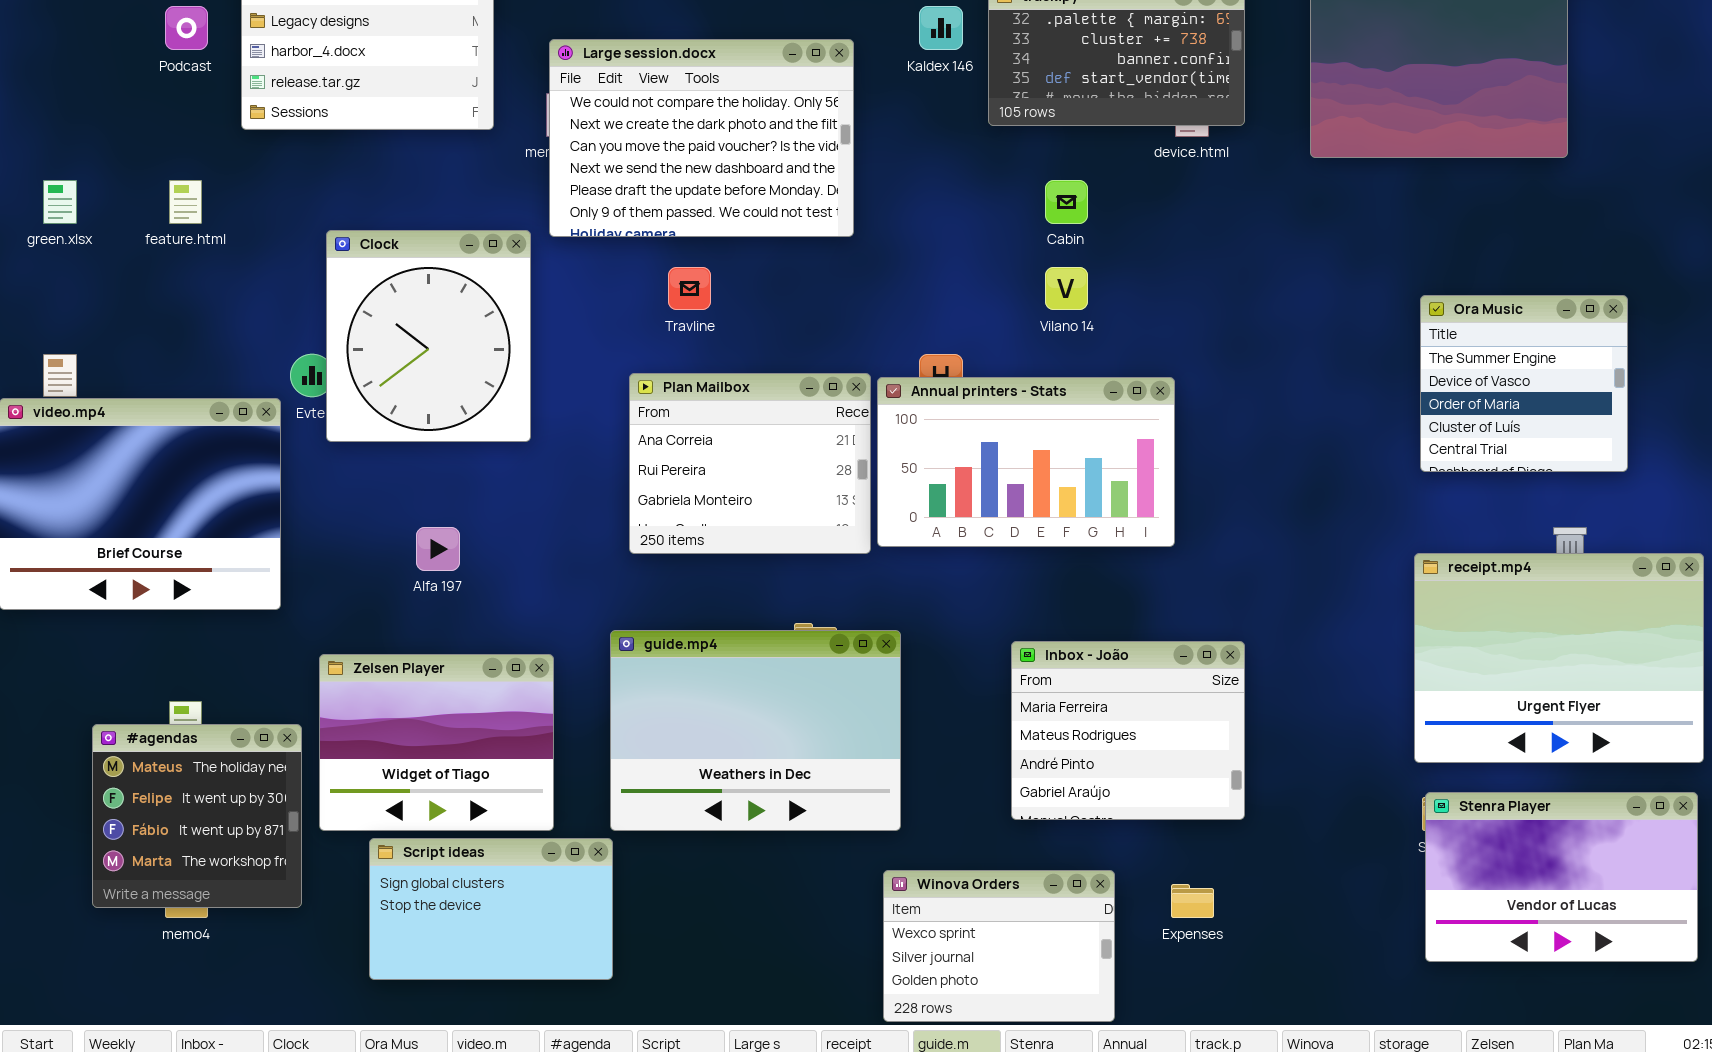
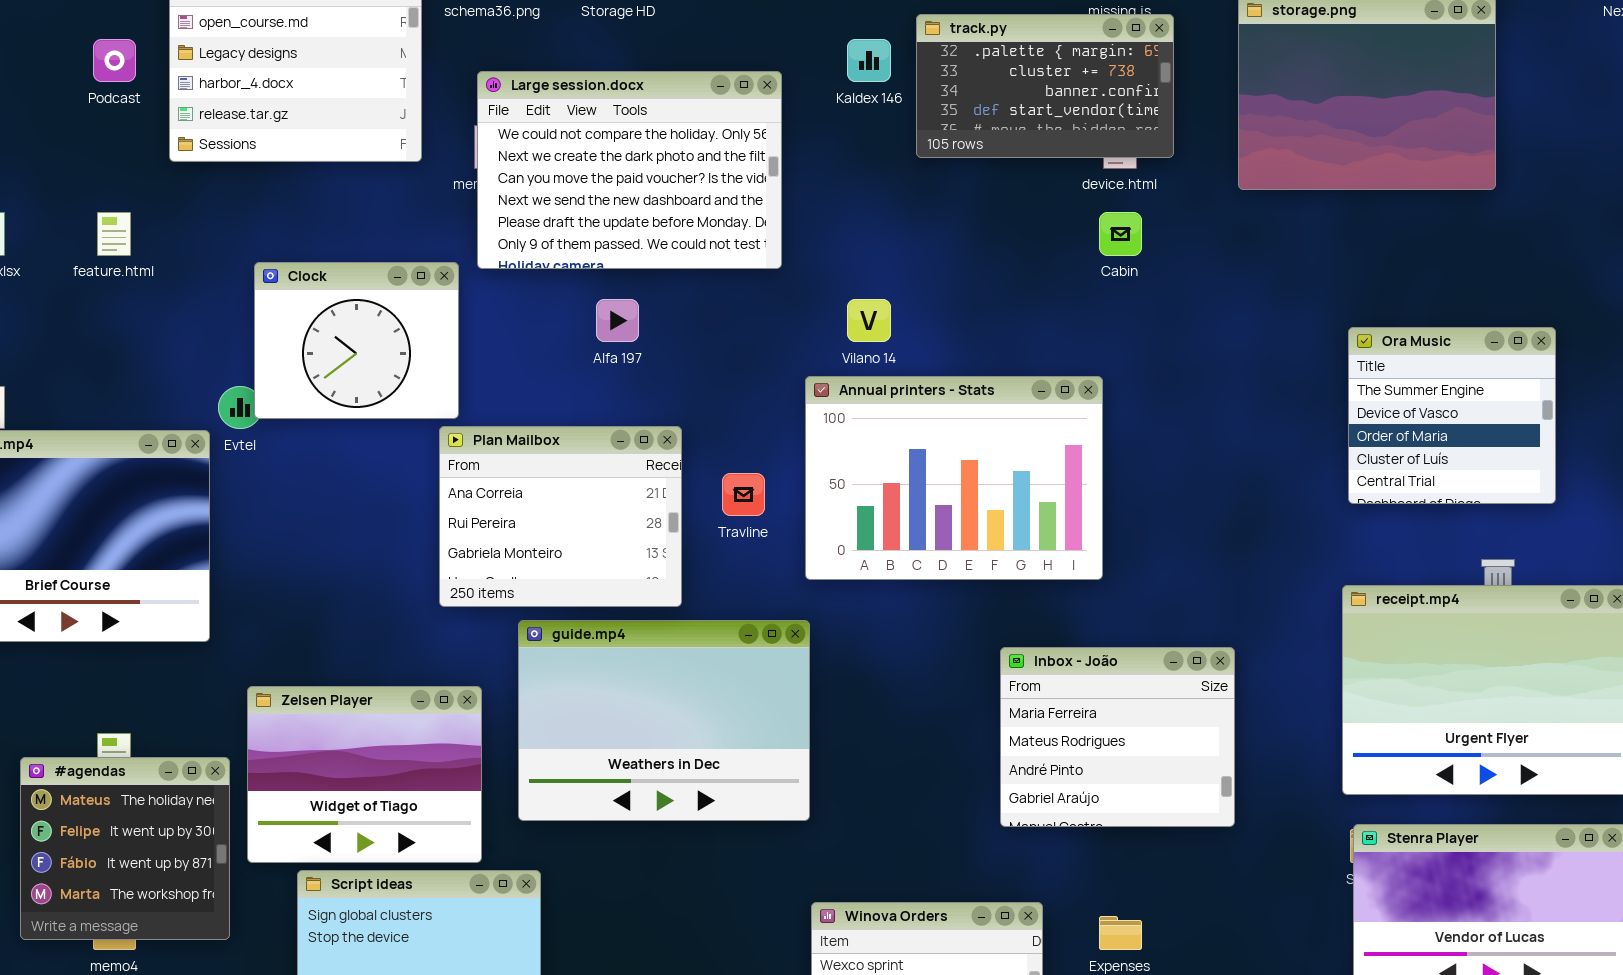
Cabin: [1045,180,1088,224] -> [1099,212,1142,256], moved
Clock: [326,230,531,442] -> [254,262,459,419], resized
Travline: [668,267,711,310] -> [722,473,765,516], moved
Vilano 14: [1045,267,1088,310] -> [847,299,891,342], moved
Plan Mailbox: [629,373,871,554] -> [439,426,682,607], moved
Annual printers - Stats: [877,377,1175,547] -> [805,376,1103,580], resized
Alfa 197: [416,527,460,571] -> [596,299,639,342], moved
guide.mp4: [610,630,901,831] -> [518,620,810,821], moved
Inbox - João: [1011,641,1245,820] -> [1000,647,1235,827], moved

